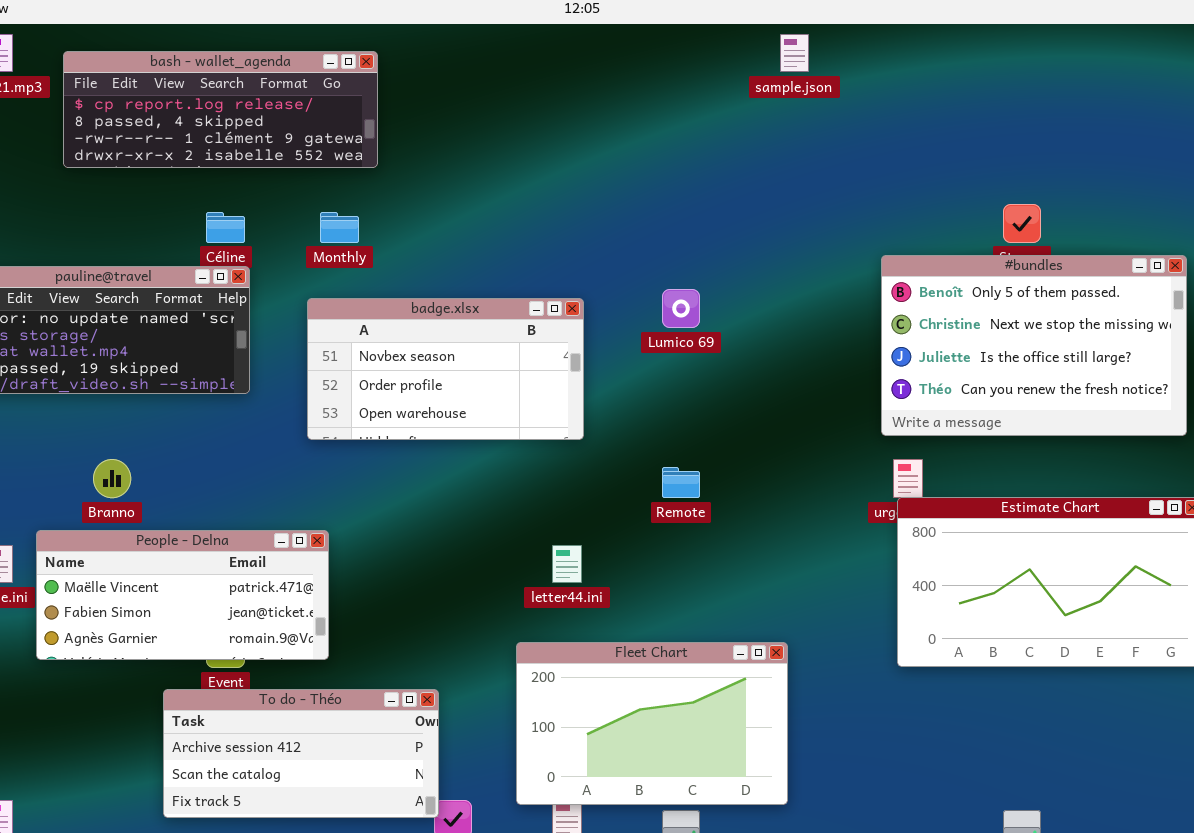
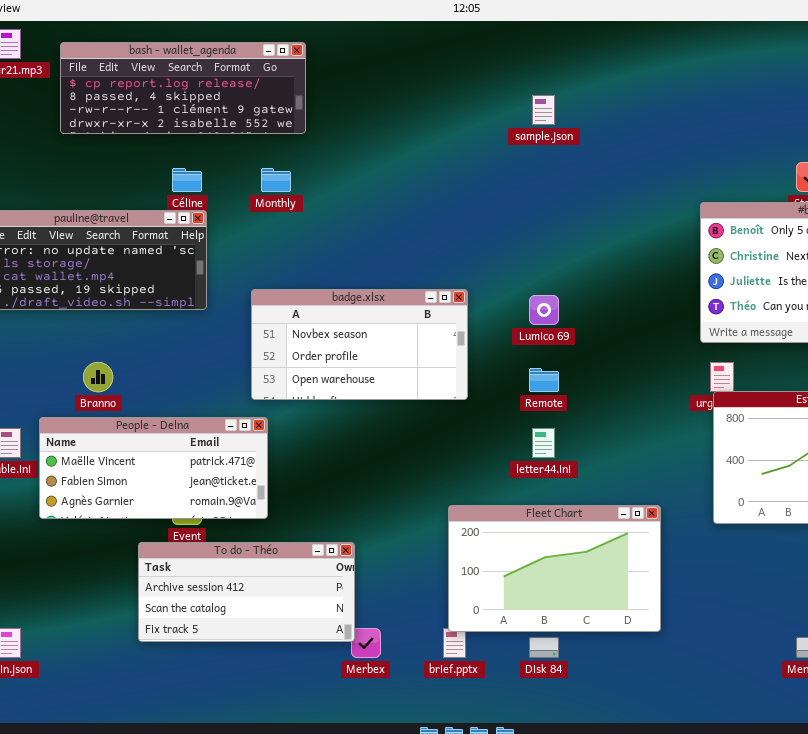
sample.json: [780,34,809,72] -> [532,95,555,125], moved
Lumico 69: [662,289,700,328] -> [529,295,559,325], moved
badge.xlsx: [307,298,584,440] -> [251,289,468,400], moved
letter44.ini: [552,545,582,583] -> [532,428,555,458], moved
Fleet Chart: [516,642,788,805] -> [448,505,661,632], moved

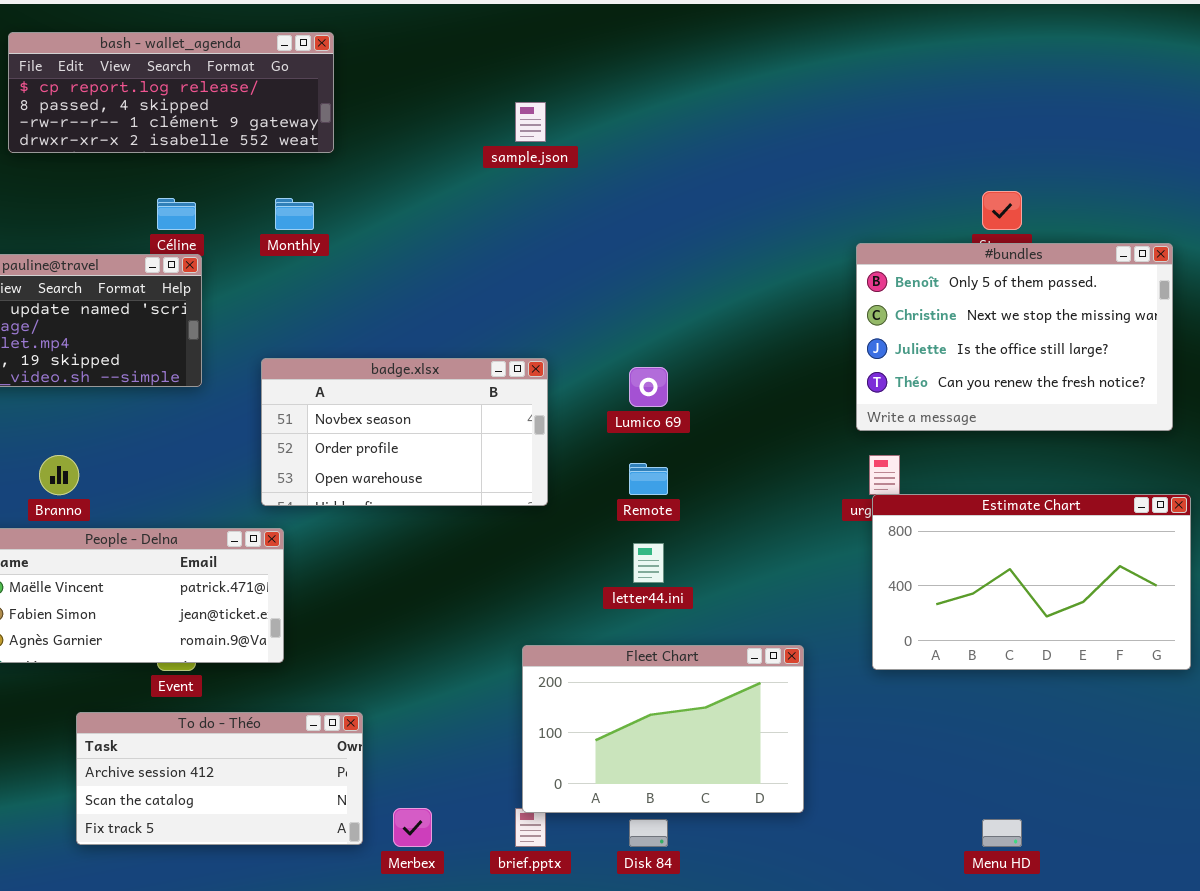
sample.json: [532,95,555,125] -> [515,102,546,142], moved
To do - Théo: [138,542,355,642] -> [76,712,363,845], moved

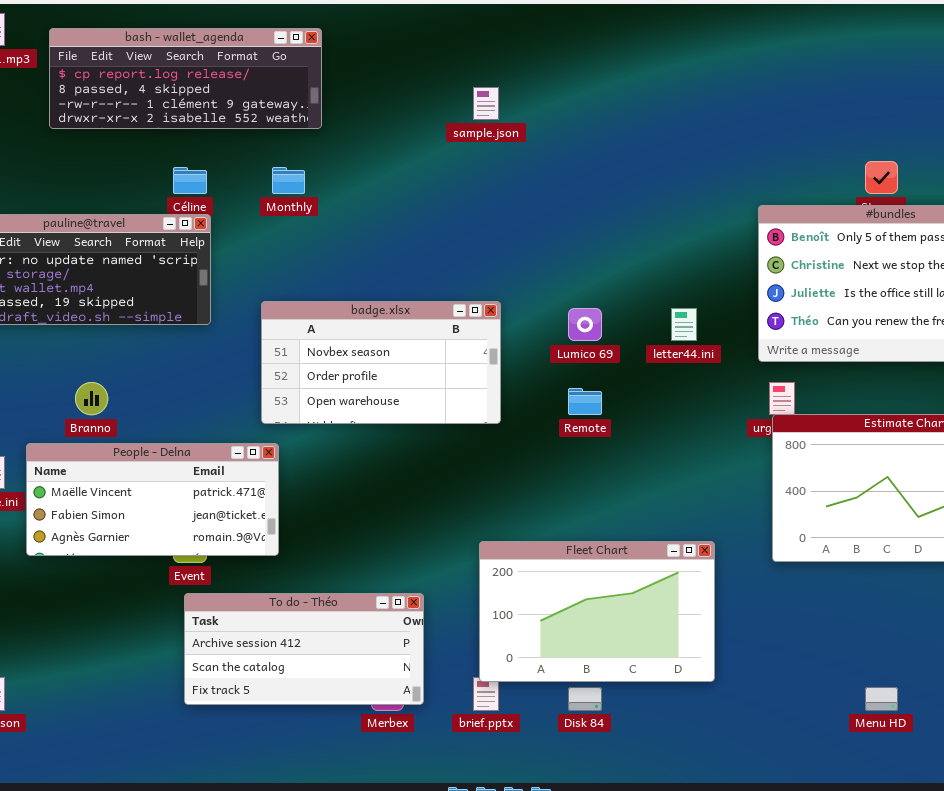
letter44.ini: [633,543,664,583] -> [671,308,697,341], moved
To do - Théo: [76,712,363,845] -> [184,593,424,705], moved

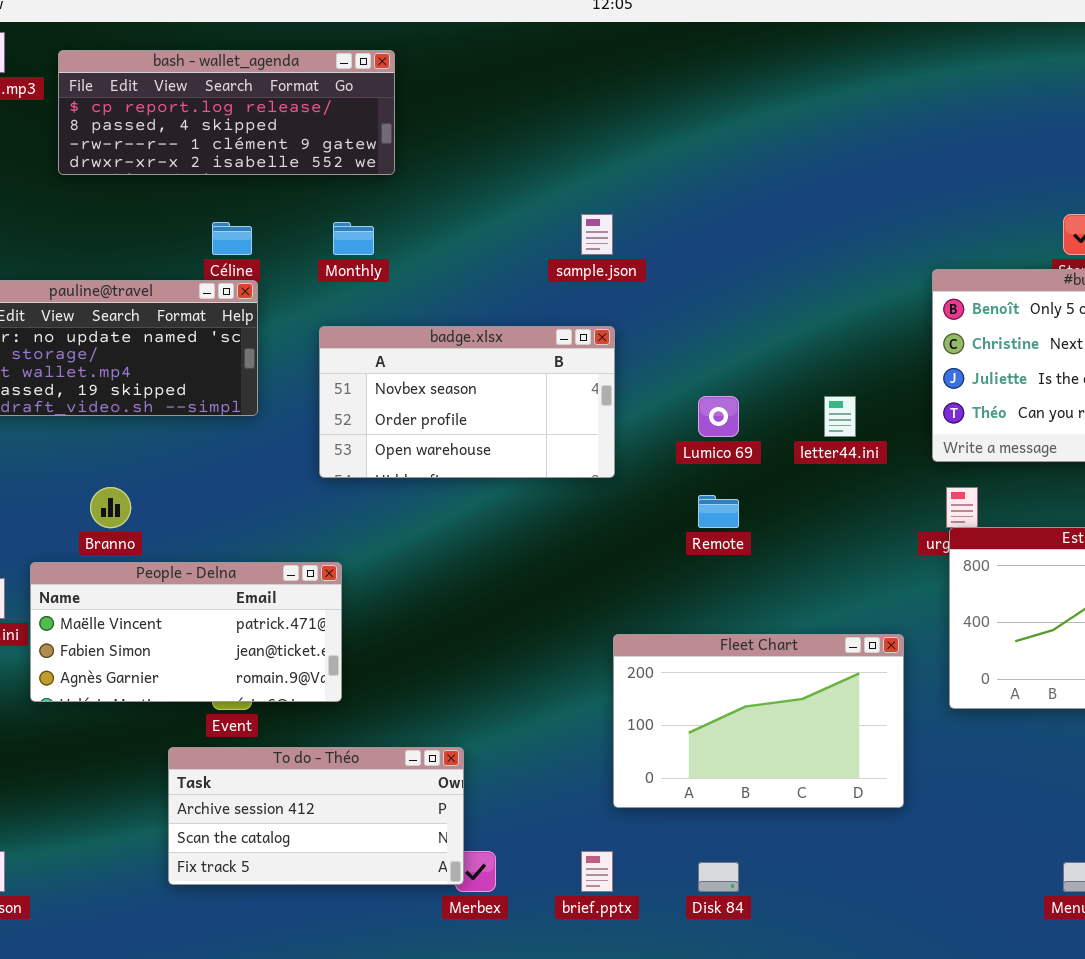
sample.json: [473,87,499,120] -> [581,214,613,255], moved
badge.xlsx: [261,301,501,424] -> [319,326,615,478], moved
Fleet Chart: [479,541,715,682] -> [613,634,904,808], moved
To do - Théo: [184,593,424,705] -> [168,747,464,885], moved

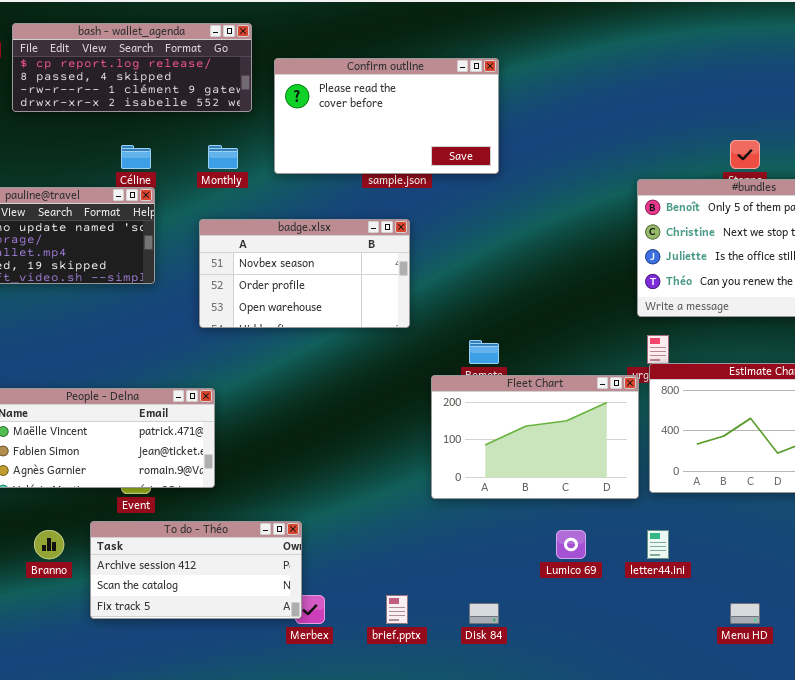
Confirm outline: none -> [274,58,499,174], opened
Lumico 69: [698,396,739,437] -> [556,530,586,559], moved
letter44.ini: [824,396,856,437] -> [647,530,669,559], moved
Branno: [90,487,131,528] -> [34,530,64,559], moved
Fleet Chart: [613,634,904,808] -> [431,375,639,499], moved

